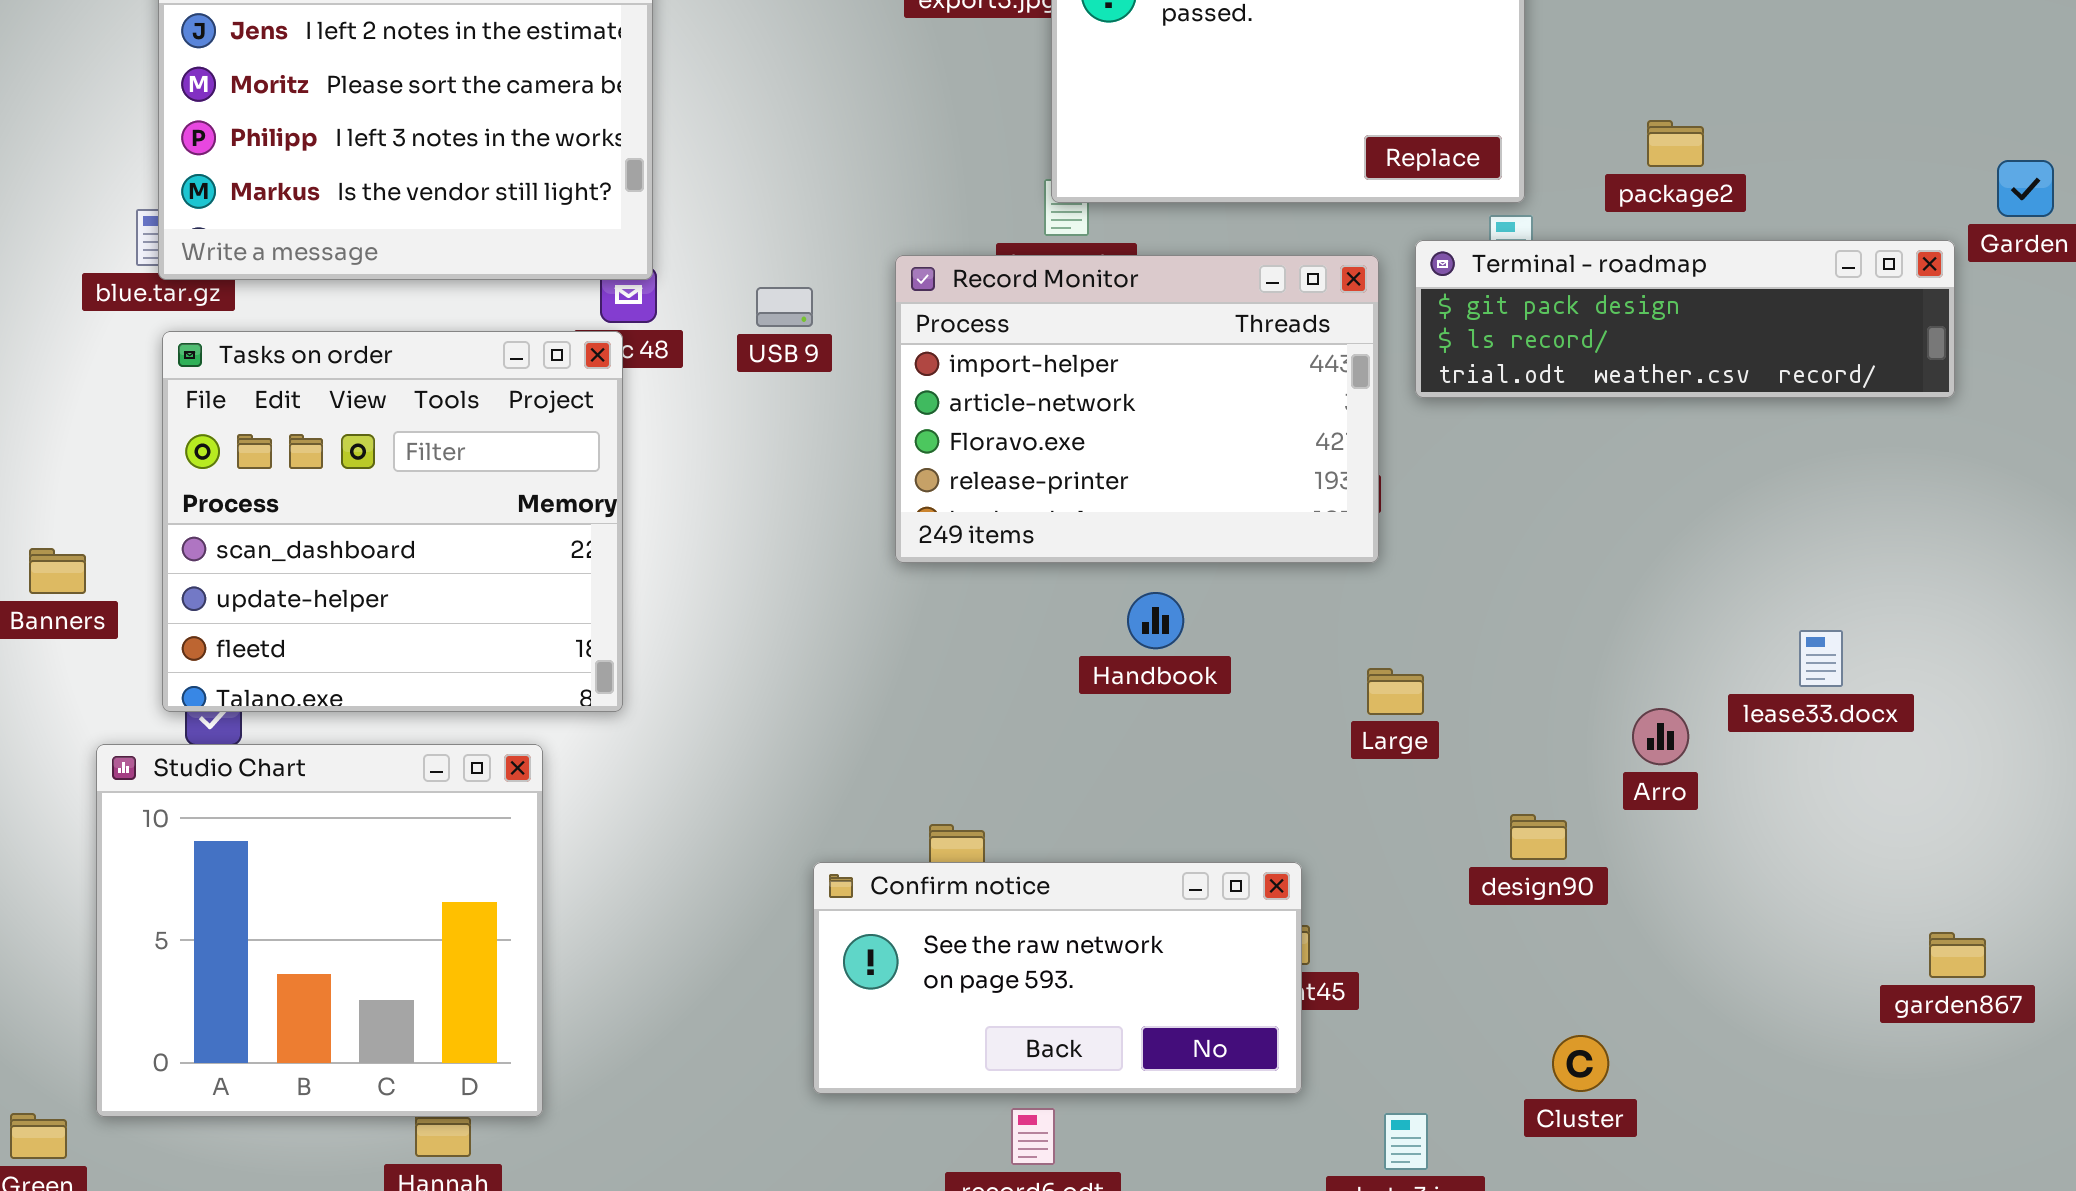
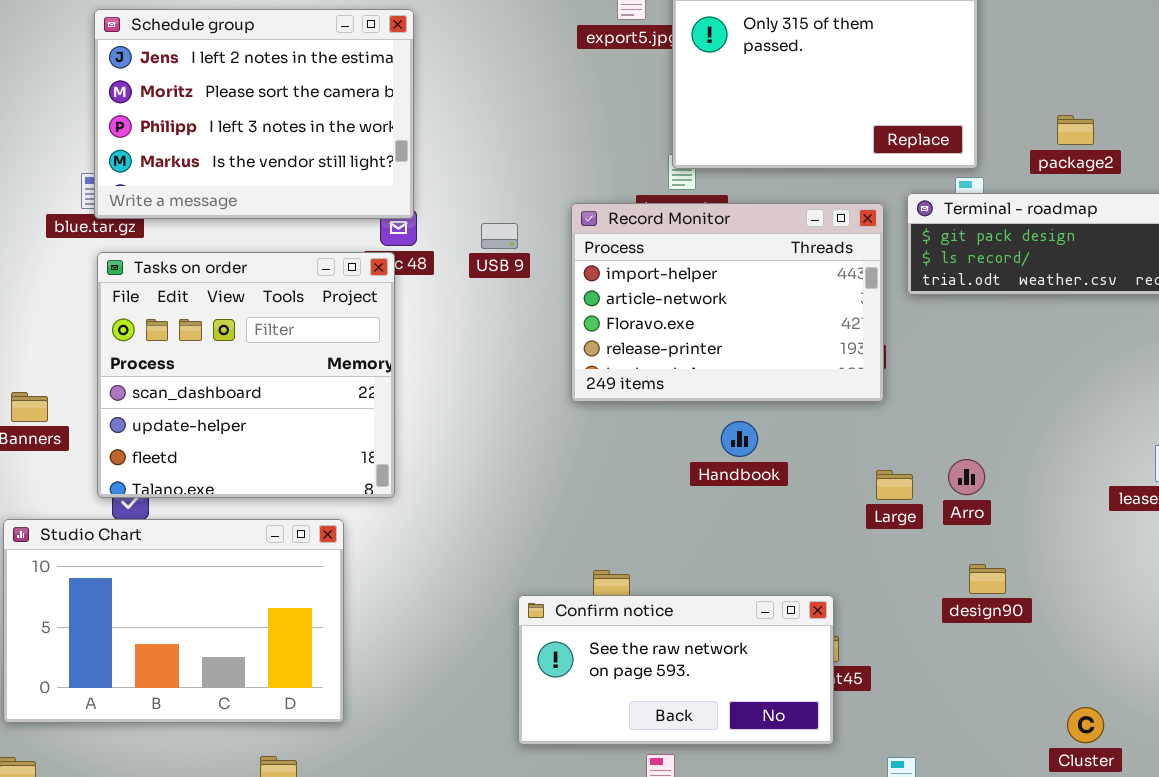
Arro: [1632,708,1689,765] -> [948,459,985,495], moved
Studio Chart: [96,744,543,1117] -> [3,519,344,723], resized
Cluster: [1552,1035,1609,1092] -> [1067,707,1104,743], moved

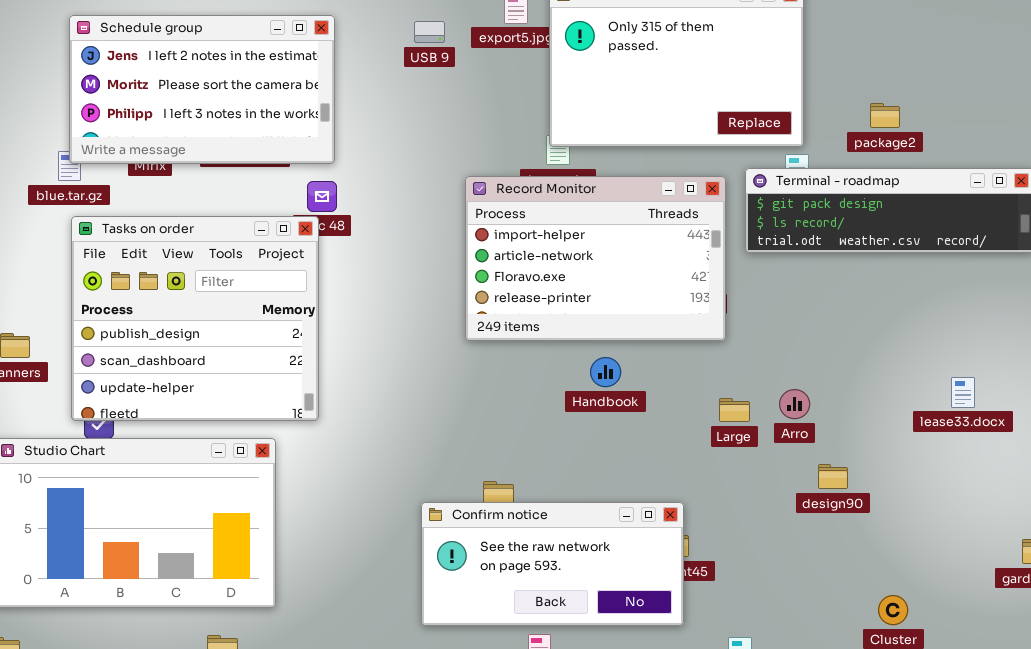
Schedule group: [94,9,414,219] -> [69,15,335,164], resized
USB 9: [481,223,518,249] -> [414,21,445,43], moved
Tasks on order: [97,252,395,498] -> [71,216,319,421], scrolled up 1 row
design90: [969,564,1006,594] -> [818,464,848,489], moved

